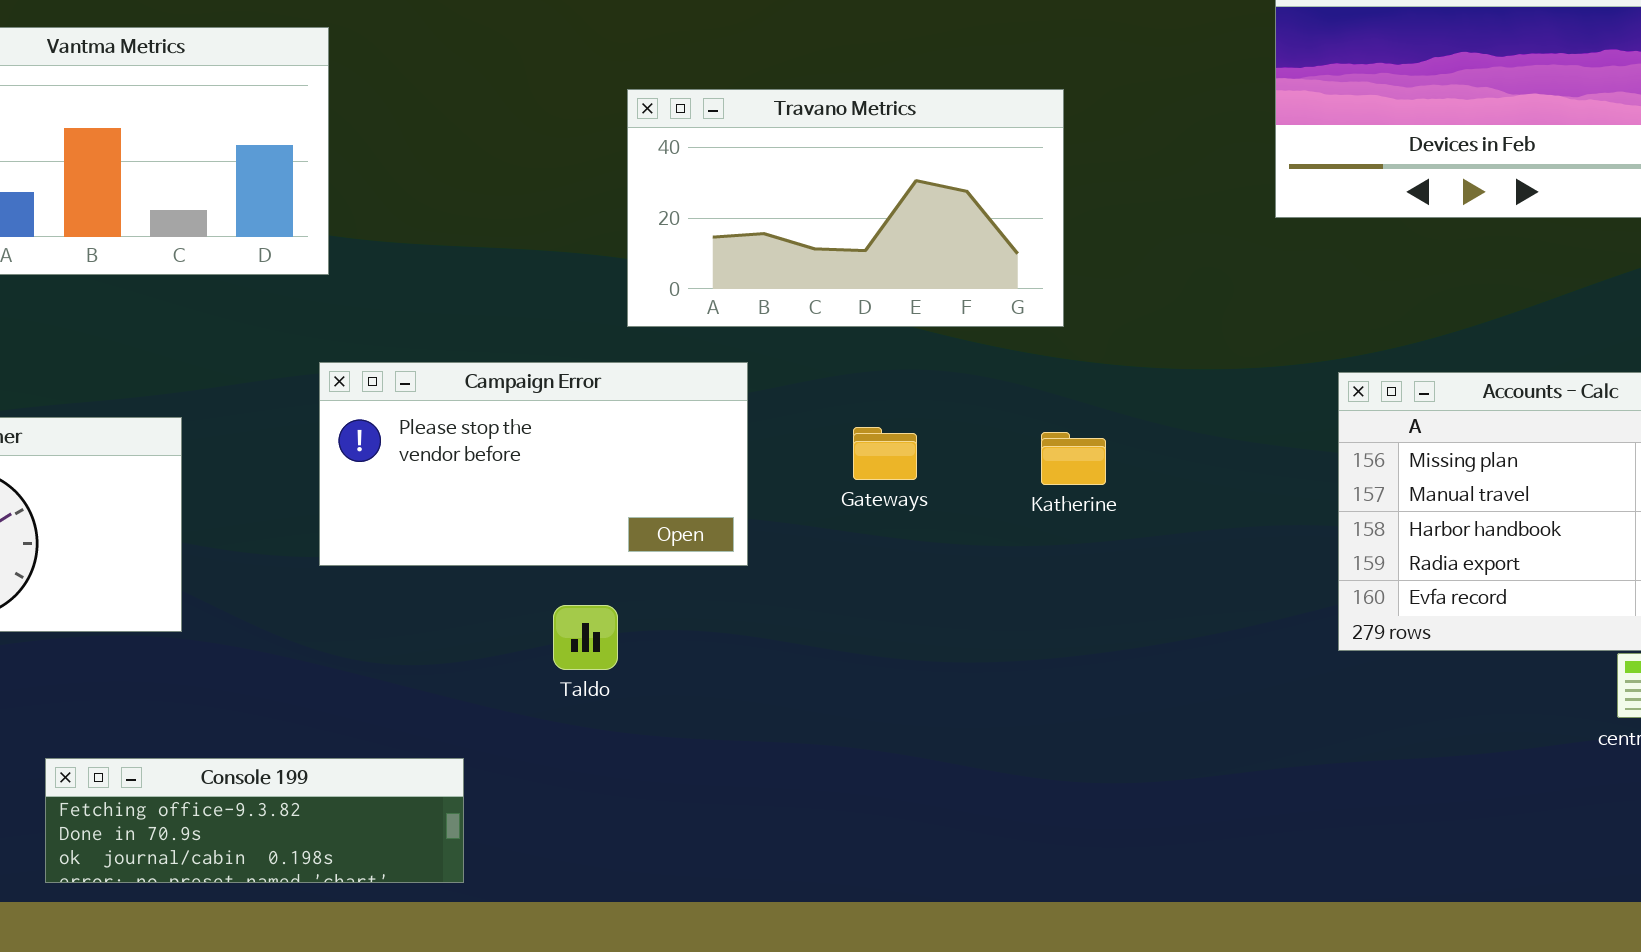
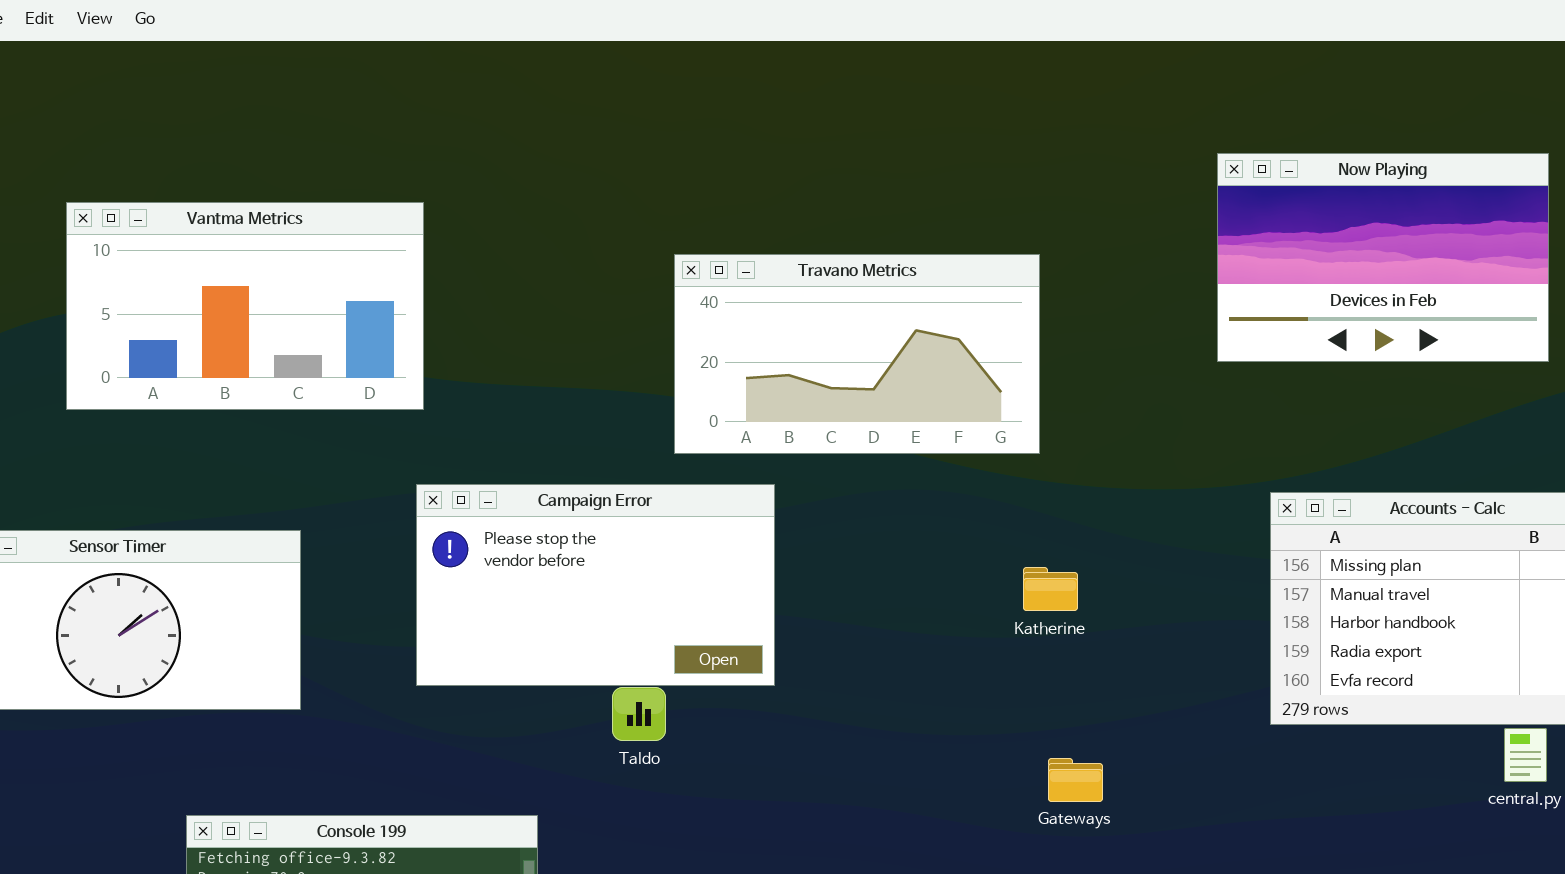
Campaign Error: [319,362,748,566] -> [416,484,775,686], resized
Gateways: [853,427,917,480] -> [1048,758,1103,802], moved
Katherine: [1041,432,1106,485] -> [1023,567,1078,611], moved

